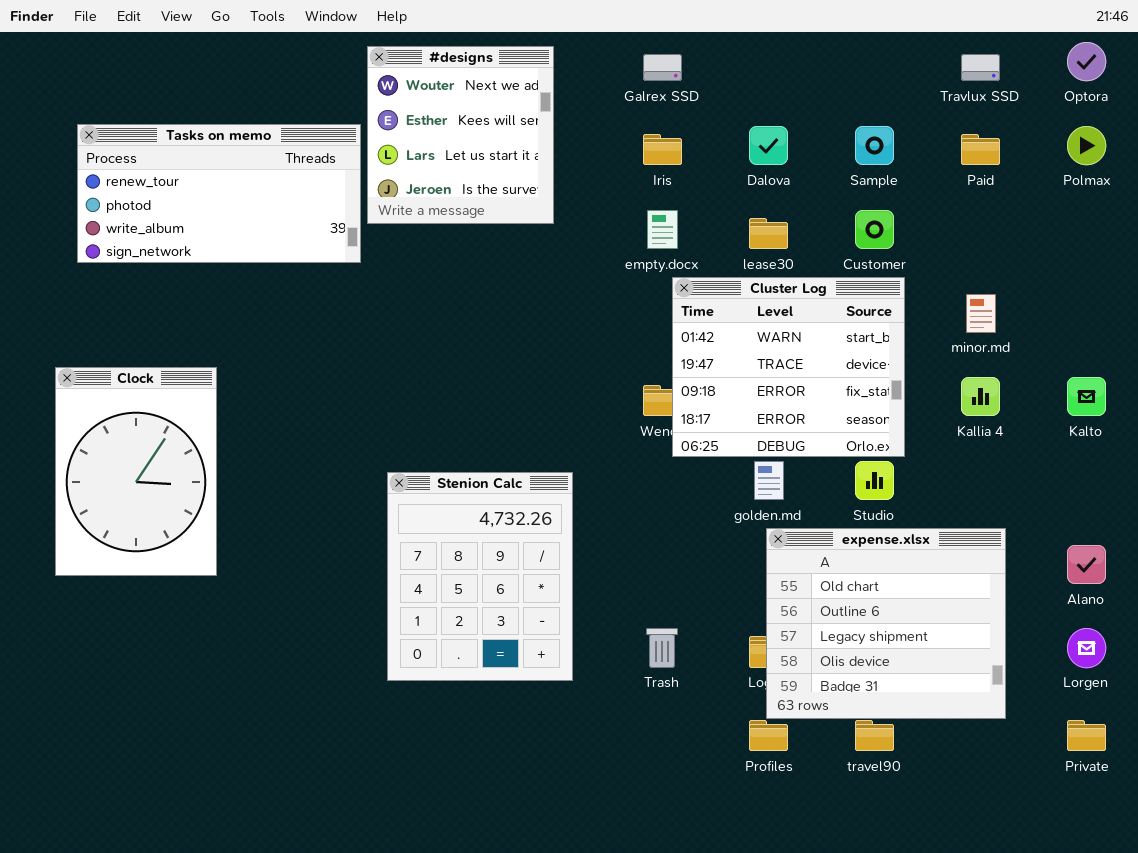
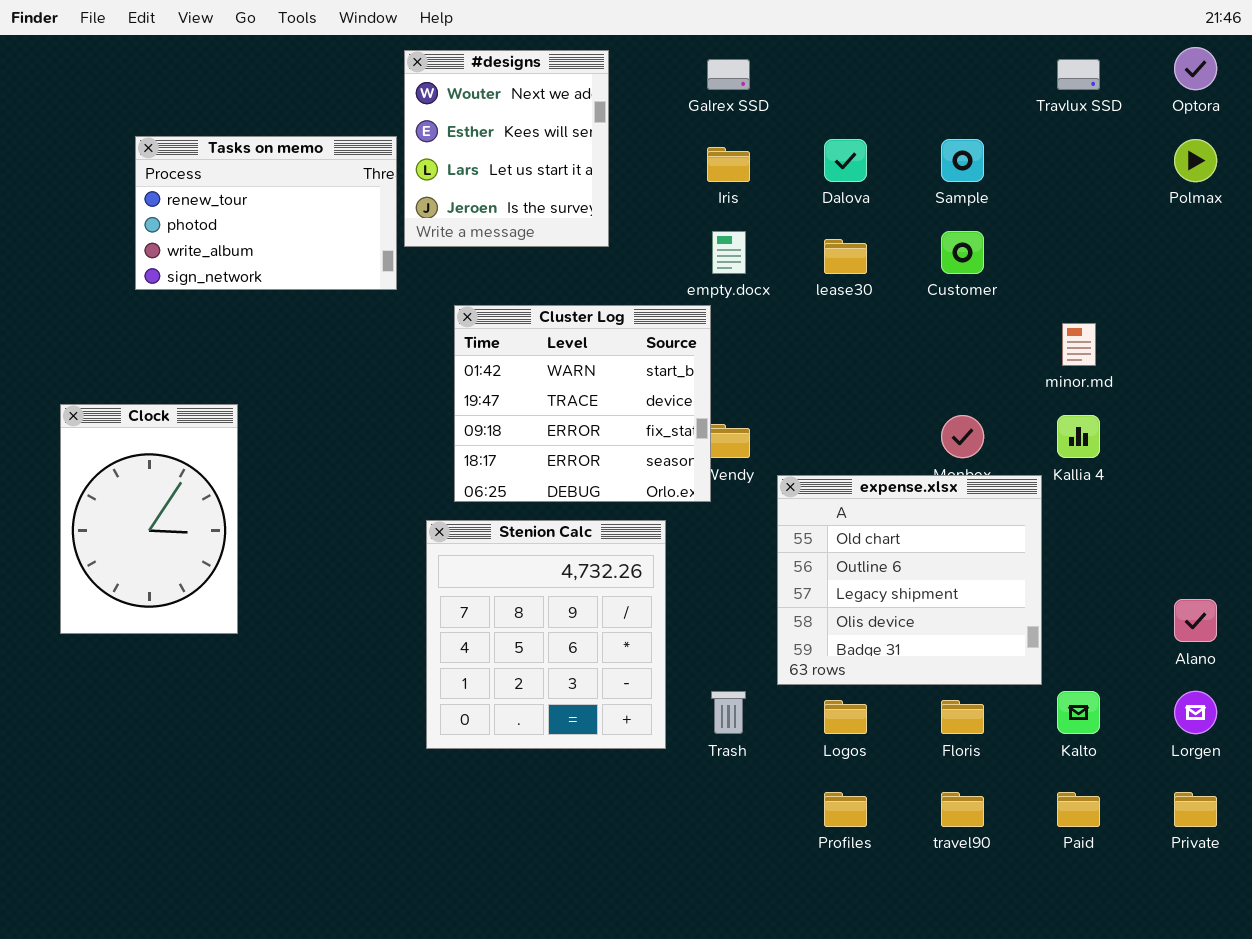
Tasks on memo: [77,124,361,263] -> [135,136,397,290], resized
Paid: [961,134,1000,165] -> [1057,792,1100,827], moved
Cluster Log: [672,277,905,457] -> [454,305,711,502], moved
Kalto: [1067,377,1106,416] -> [1057,691,1100,734], moved
Stenion Calc: [387,472,573,681] -> [426,520,666,749], resized
expense.xlsx: [766,528,1006,719] -> [777,475,1042,685], moved

